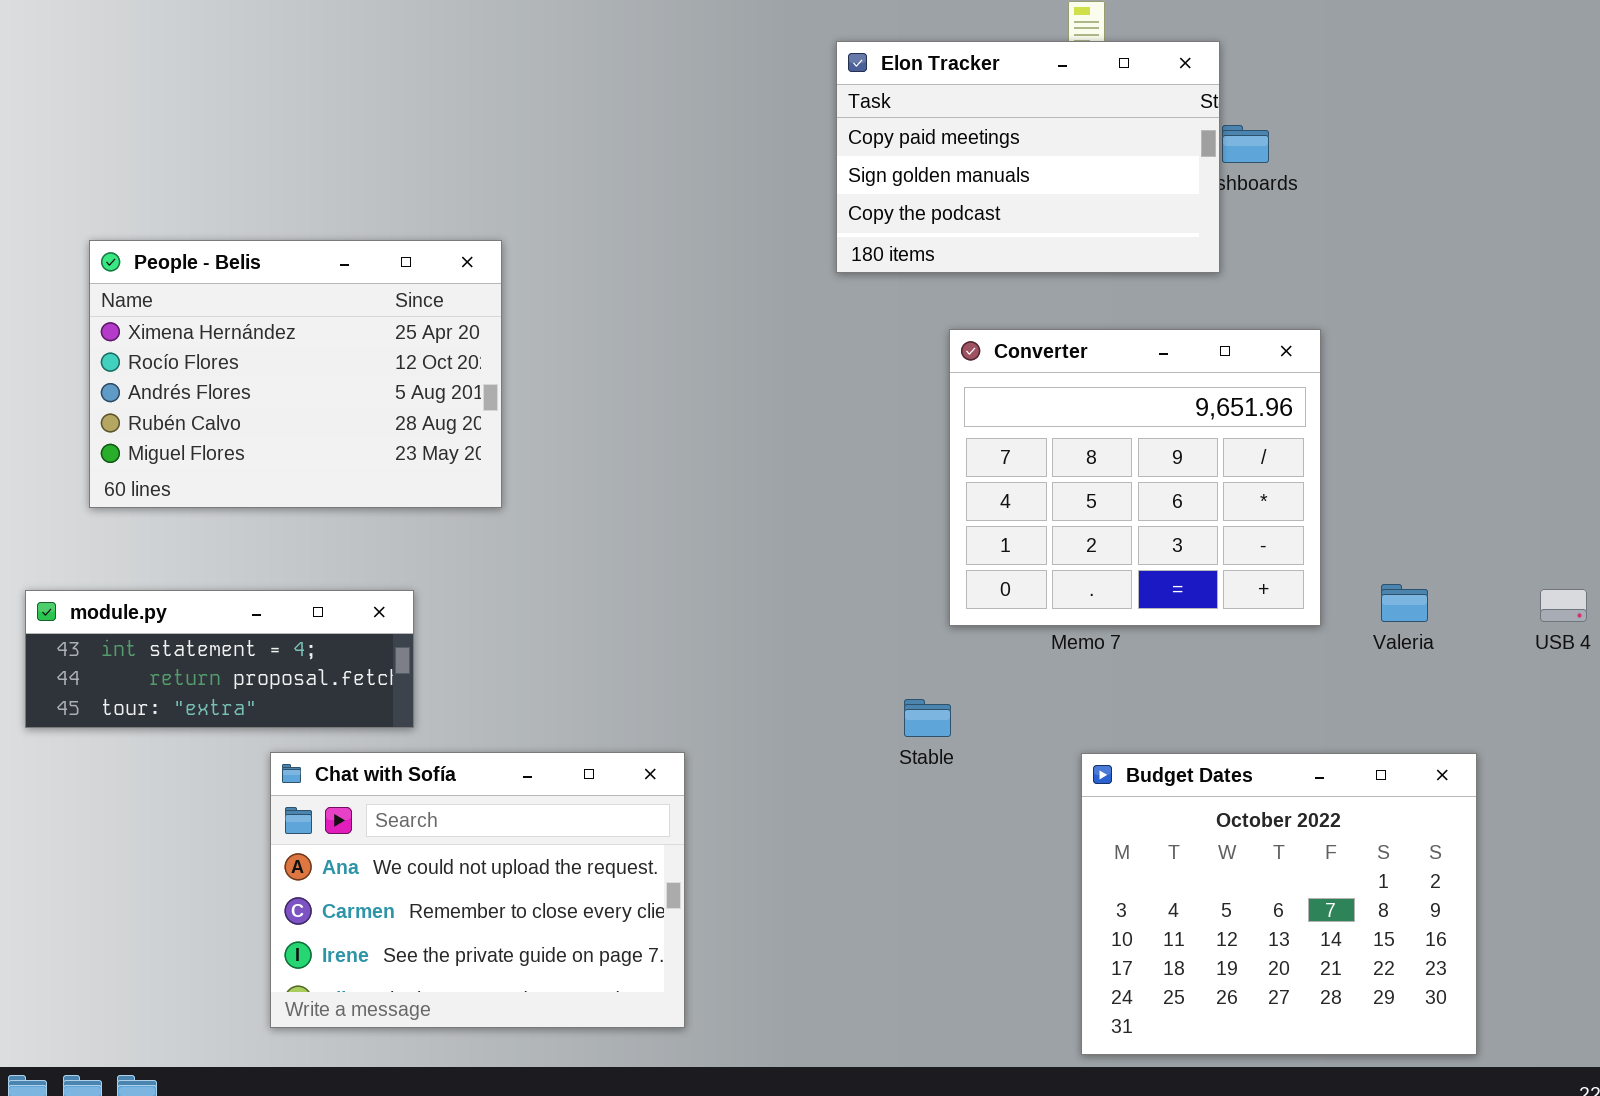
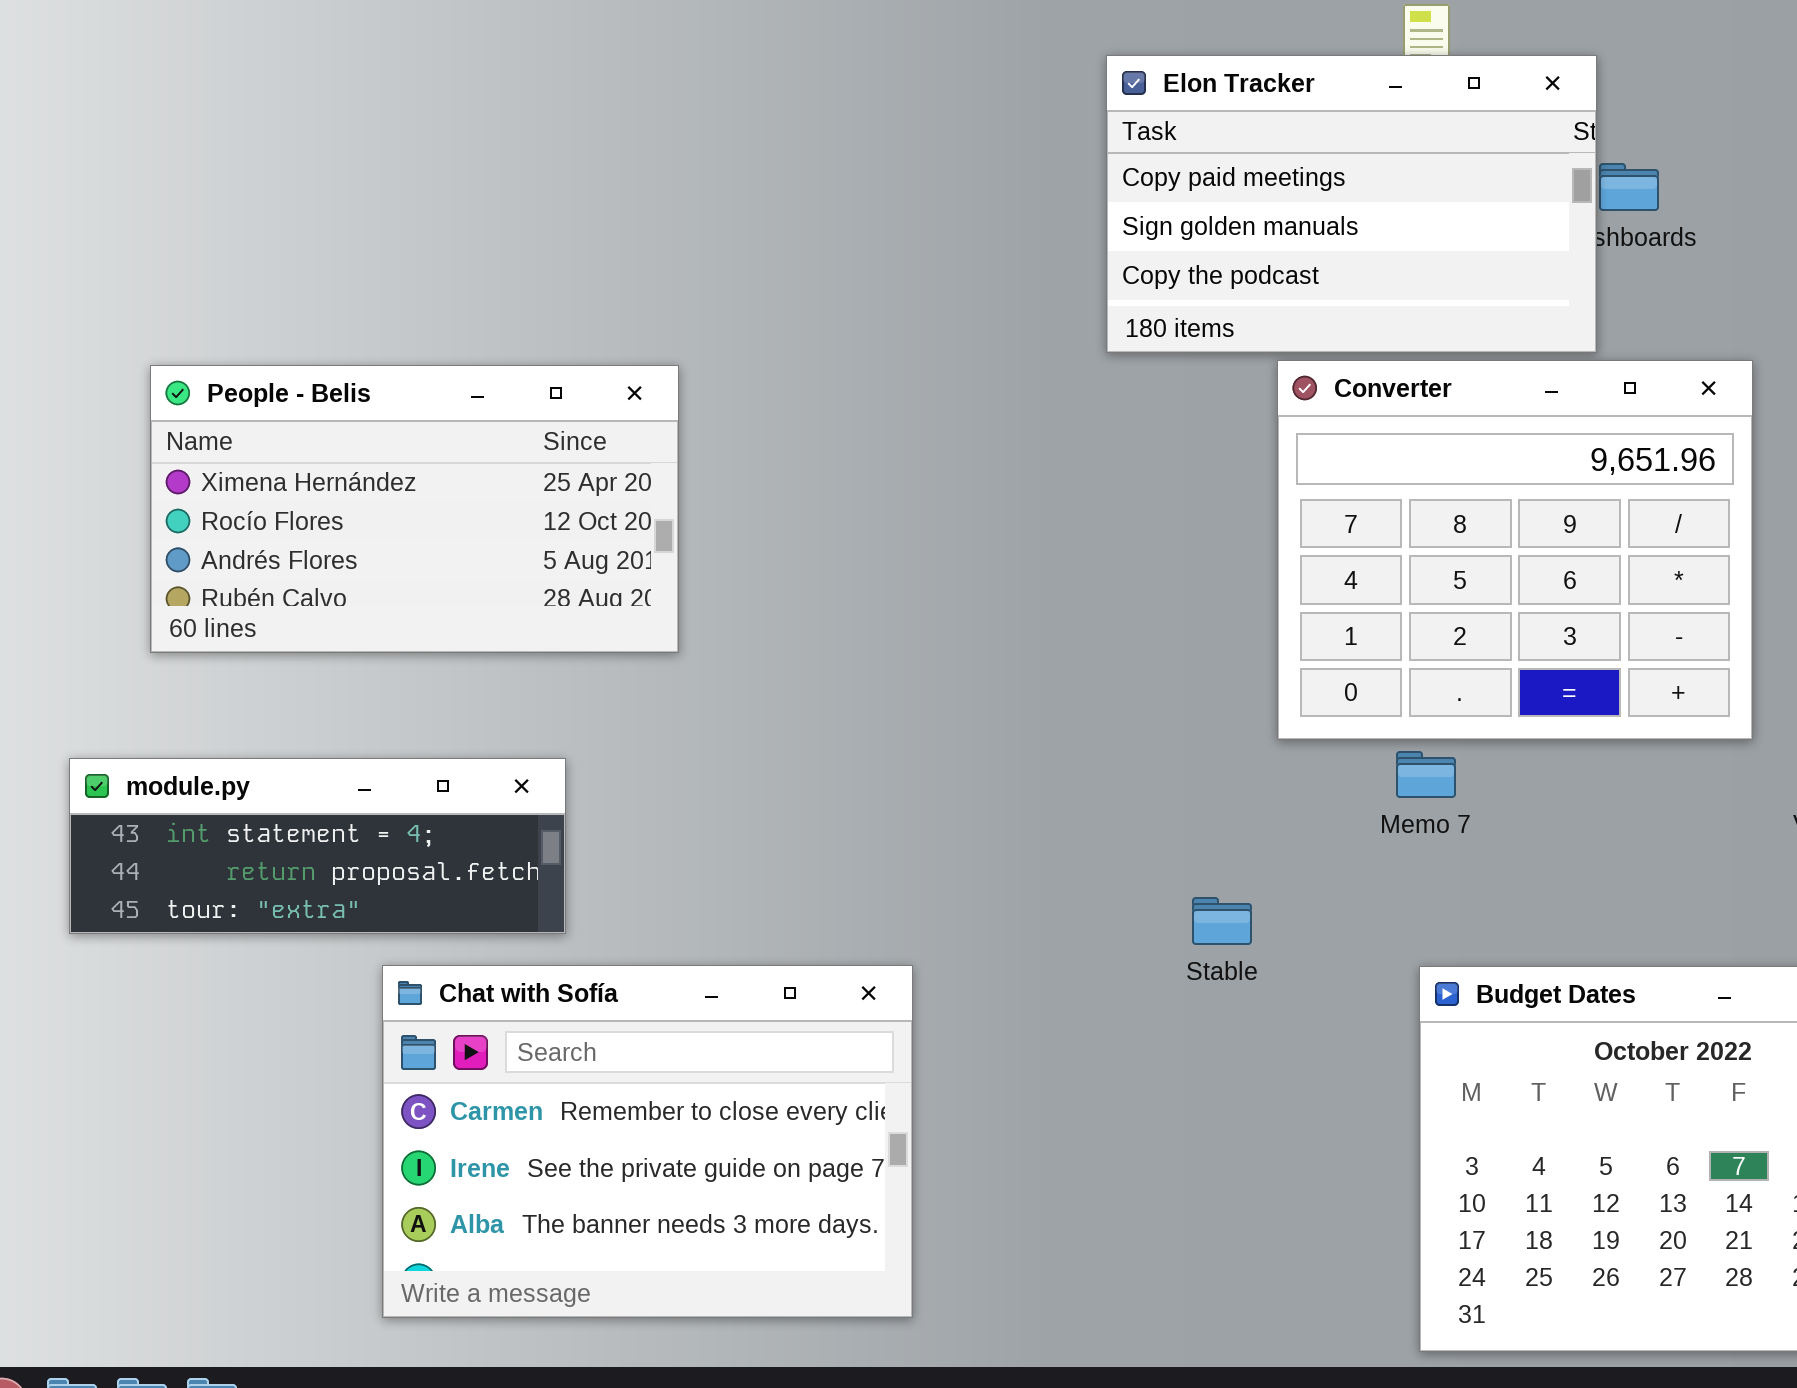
People - Belis: [89,240,502,508] -> [150,365,679,653], resized
Converter: [949,329,1321,626] -> [1277,360,1753,740], moved
Chat with Sofía: [270,752,685,1028] -> [382,965,913,1318], scrolled down 1 row

